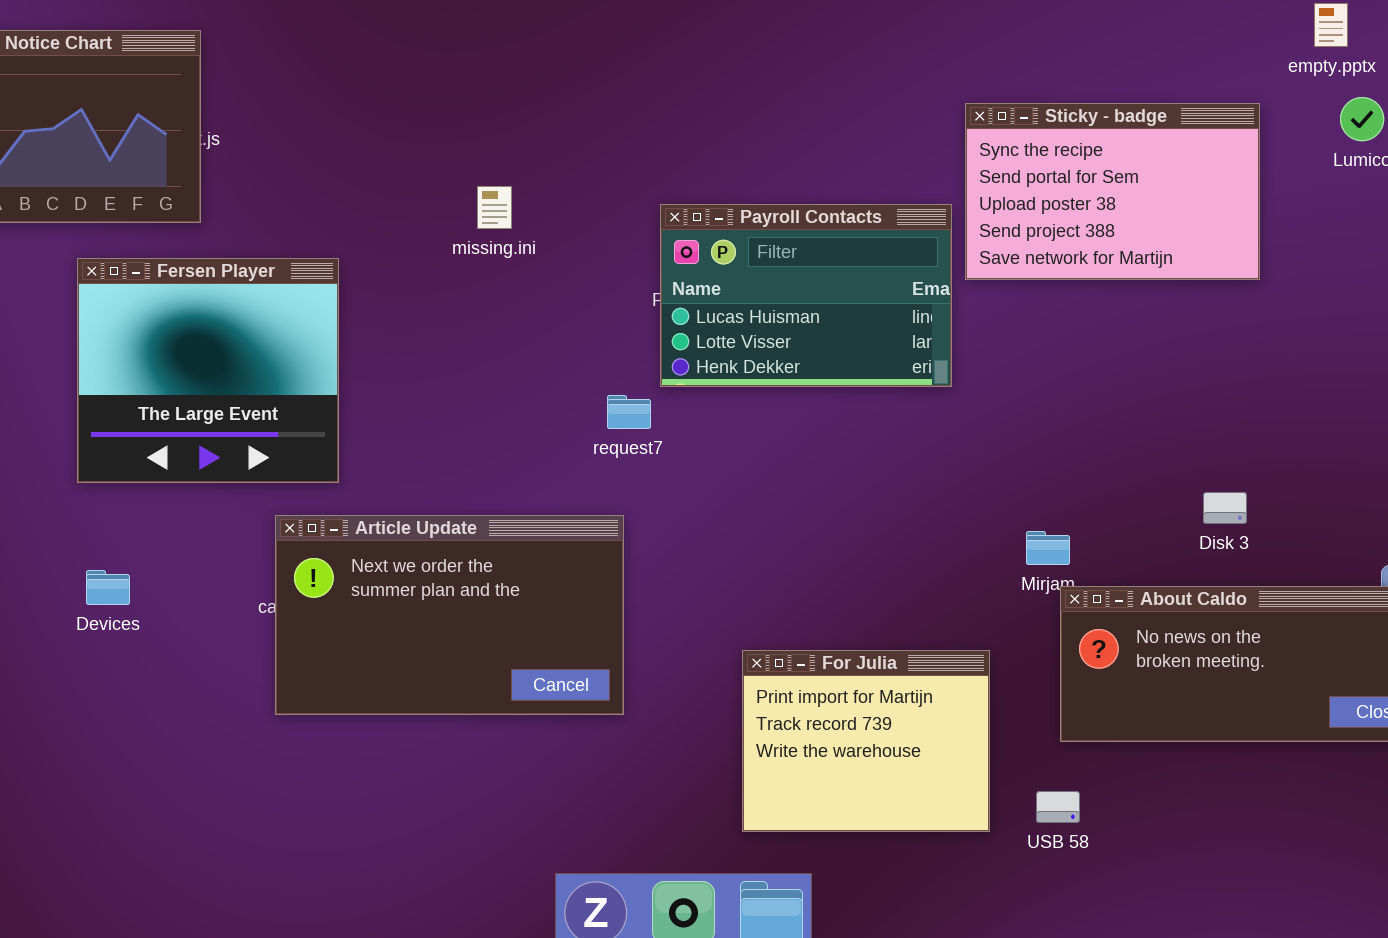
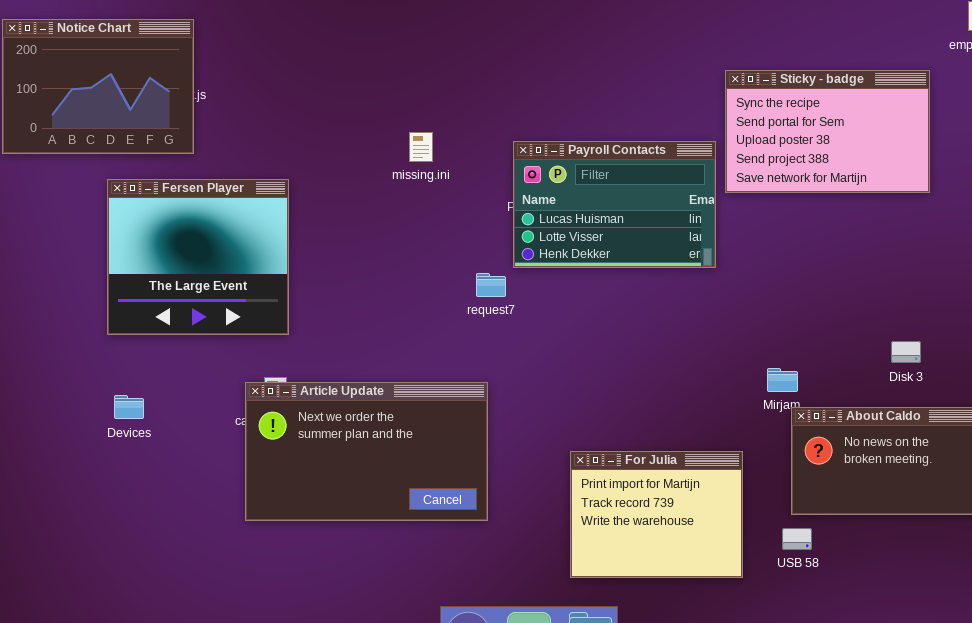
missing.ini: [477,186,512,229] -> [409,132,433,162], moved
Article Update: [275,515,624,715] -> [245,382,488,521], moved
USB 58: [1036,791,1080,823] -> [782,528,812,550], moved

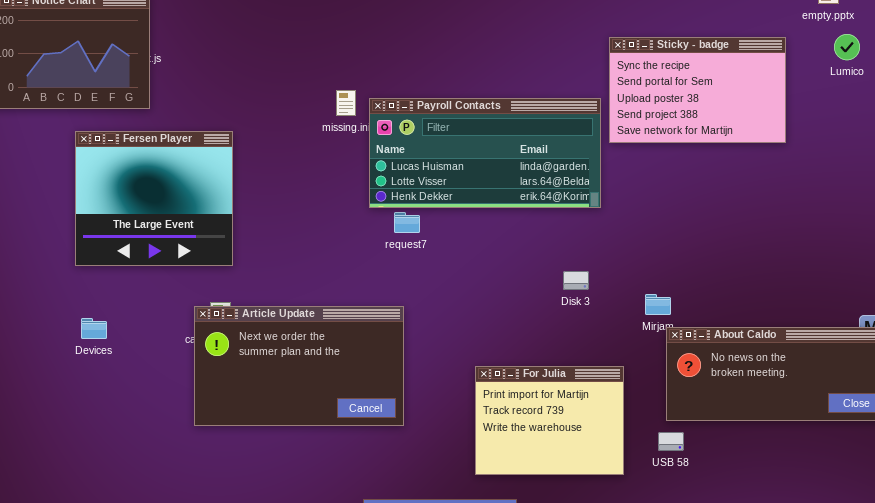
Payroll Contacts: [513,141,716,268] -> [369,98,601,208], resized
Disk 3: [891,341,921,363] -> [563,271,589,290], moved

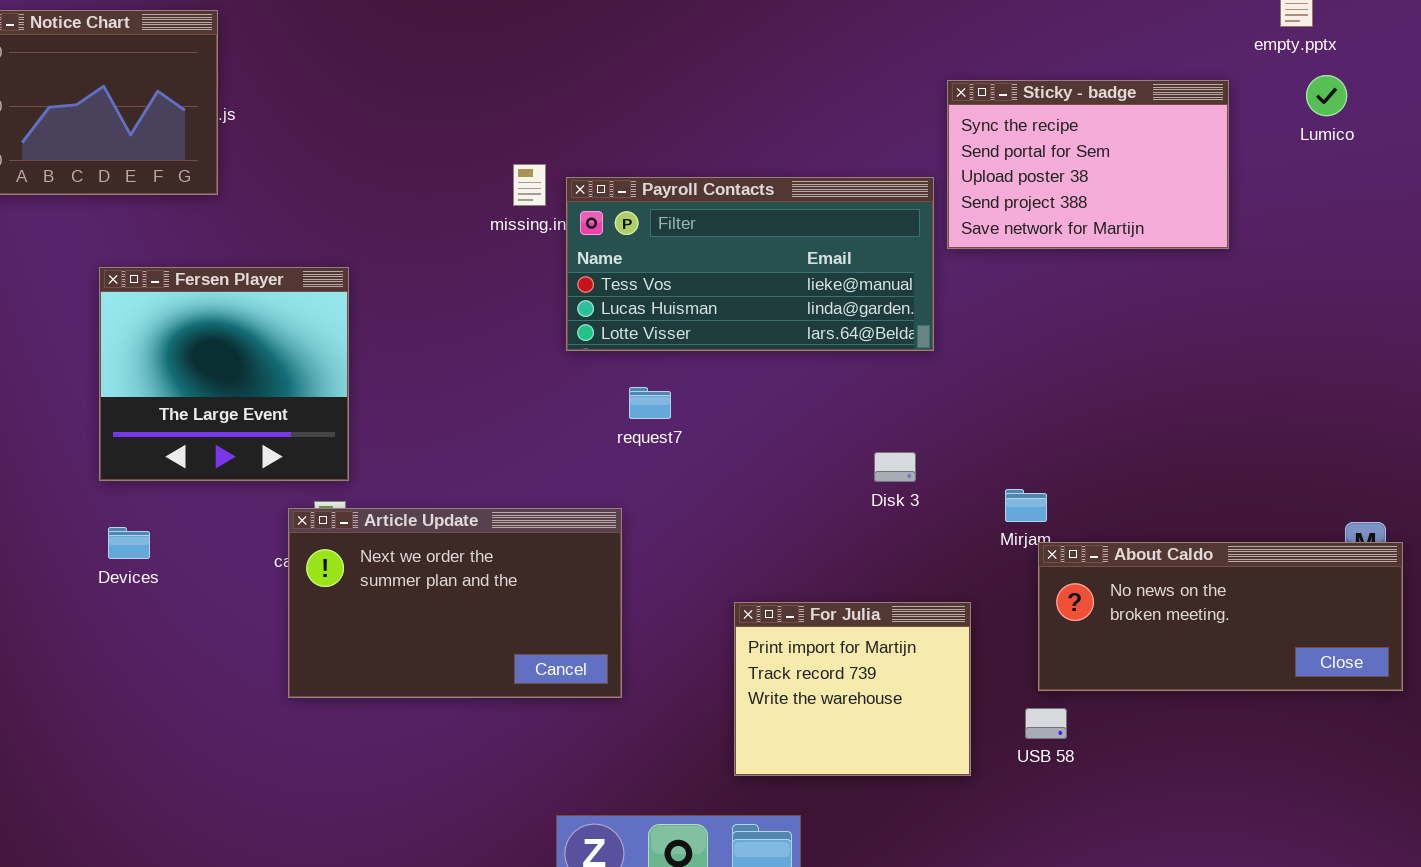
Payroll Contacts: [369,98,601,208] -> [566,177,934,351], scrolled up 1 row
Fersen Player: [75,131,233,266] -> [99,267,349,481], moved
request7: [394,212,420,233] -> [629,387,671,419], moved

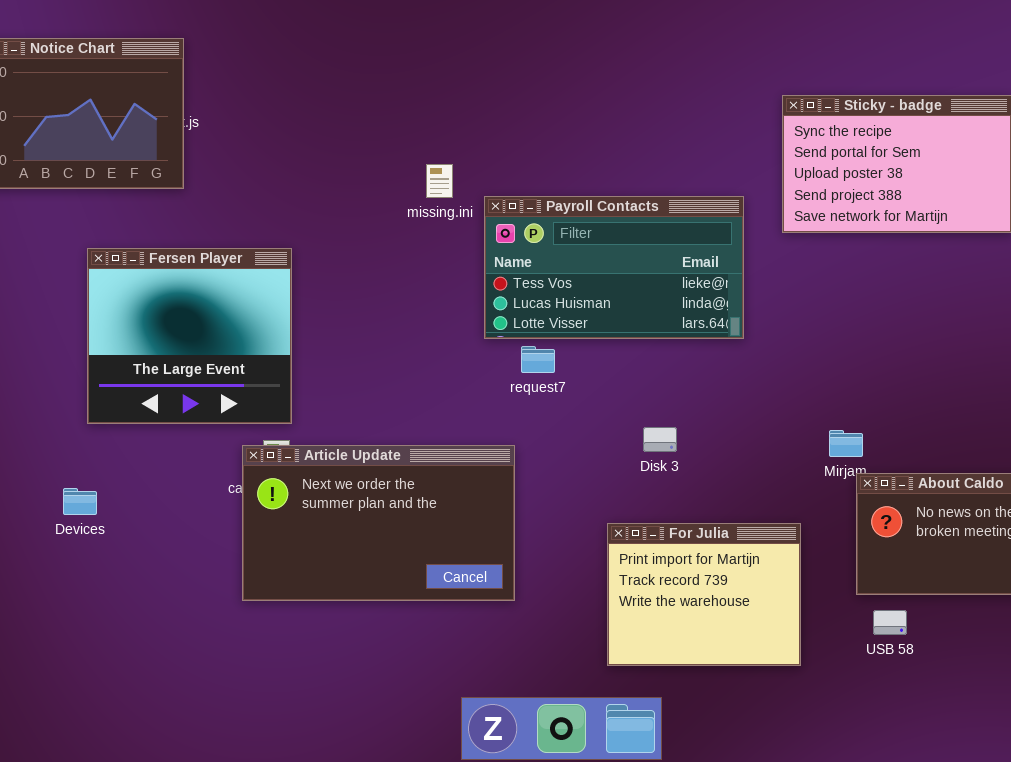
Payroll Contacts: [566,177,934,351] -> [484,196,744,339], moved, resized
Disk 3: [874,452,916,482] -> [643,427,677,452], moved
Devices: [108,527,150,559] -> [63,488,97,515], moved
USB 58: [1025,708,1067,739] -> [873,610,907,635], moved

